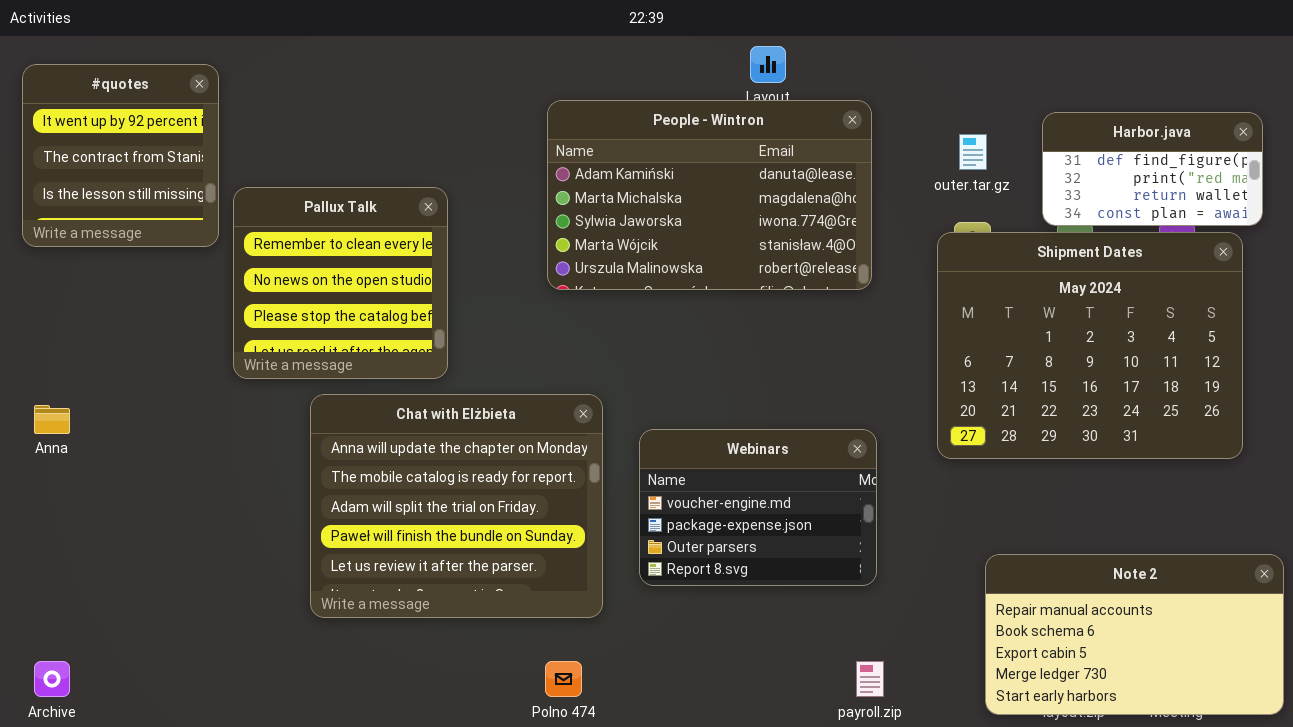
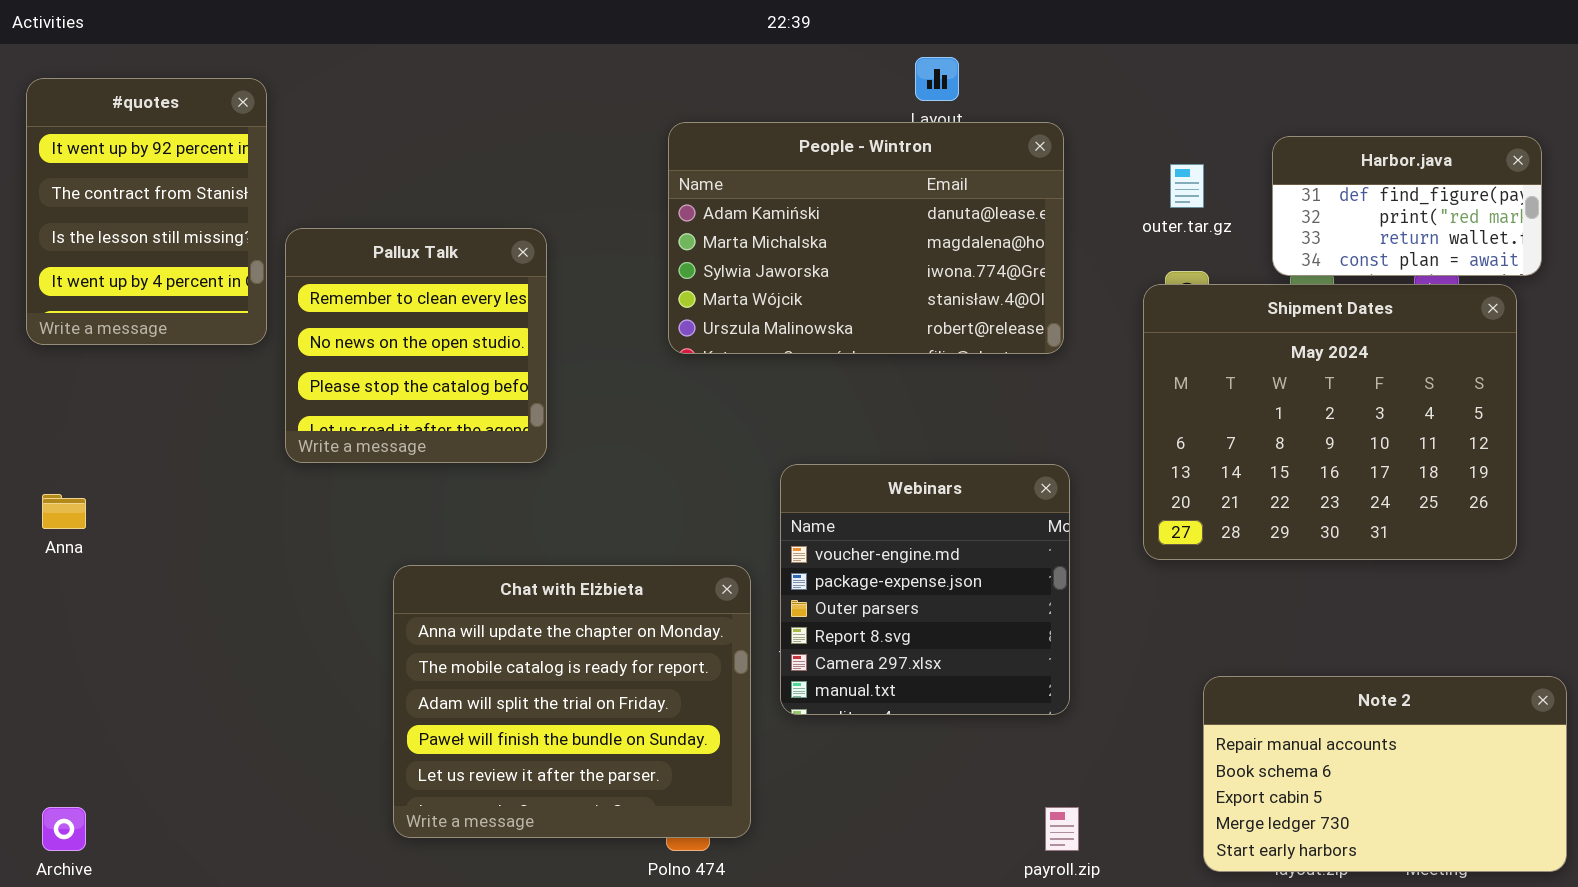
#quotes: [22,64,219,247] -> [26,78,267,345], resized
Chat with Elżbieta: [310,394,603,618] -> [393,565,751,838], moved
Webinars: [639,429,877,586] -> [780,464,1070,715], resized

